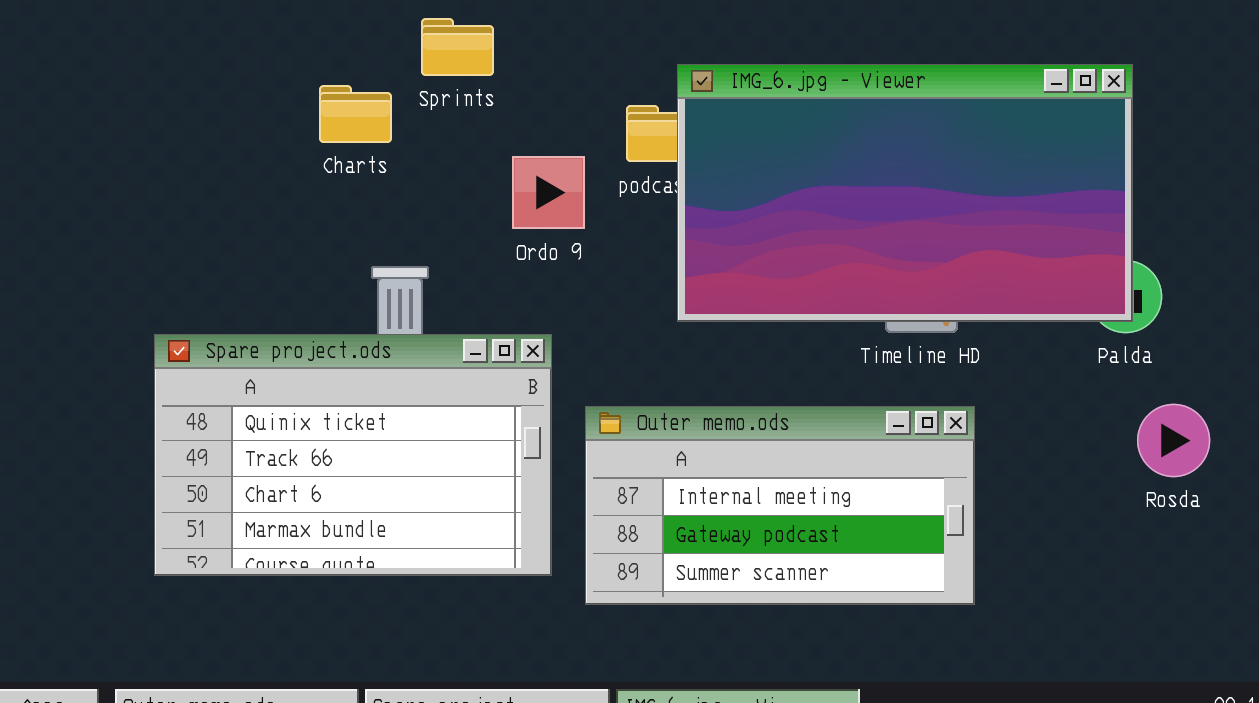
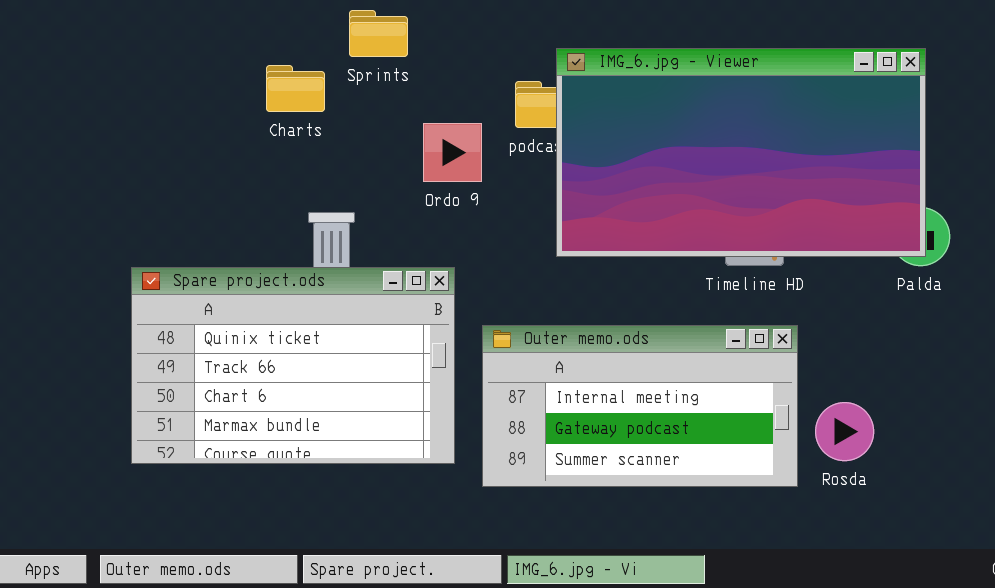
Rosda: [1137,404,1210,477] -> [815,402,874,461], moved

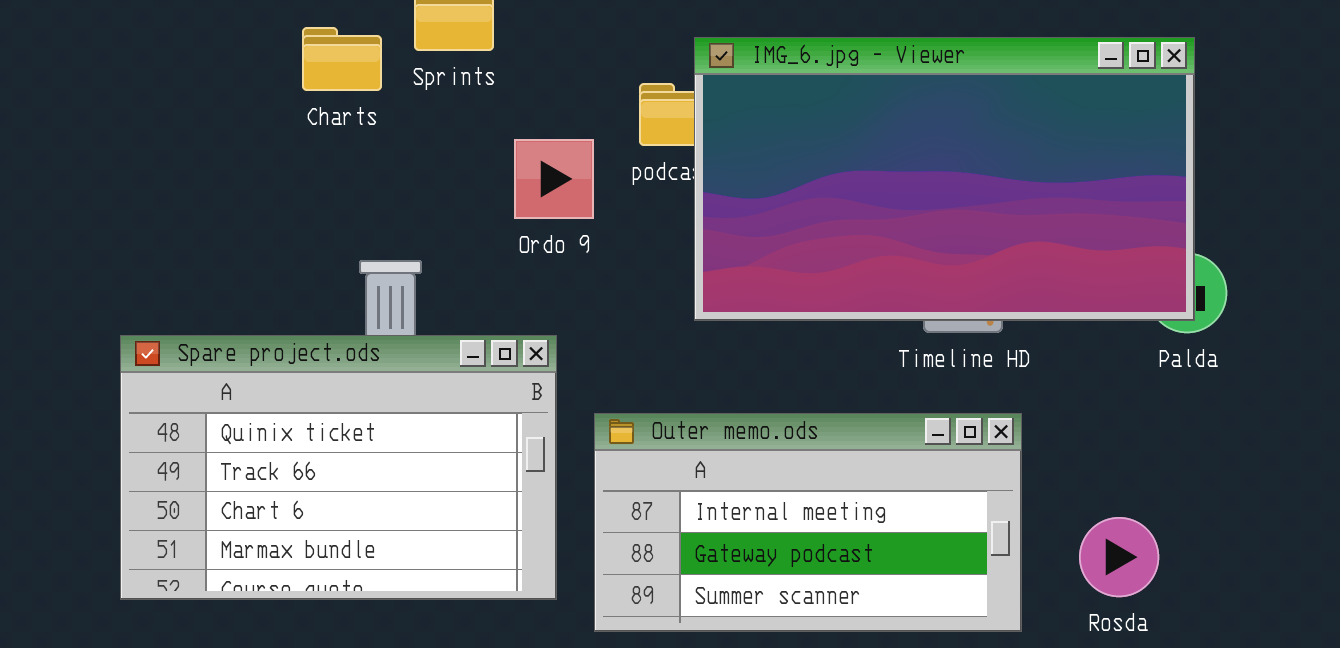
Charts: [266,65,325,112] -> [302,27,382,91], moved
Rosda: [815,402,874,461] -> [1079,517,1159,597], moved

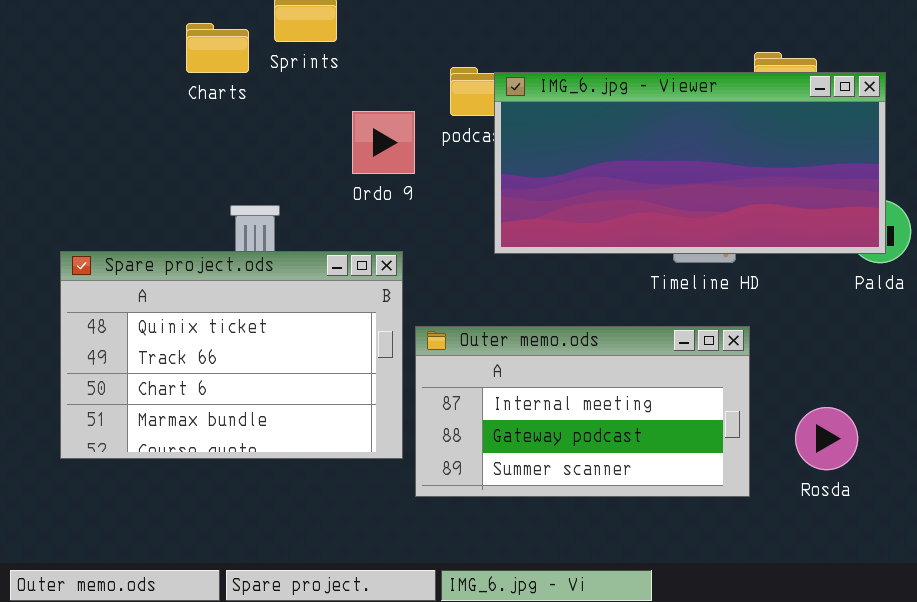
IMG_6.jpg - Viewer: [694,37,1195,321] -> [494,72,886,254], resized
Spare project.ods: [120,335,557,600] -> [60,251,403,459], moved

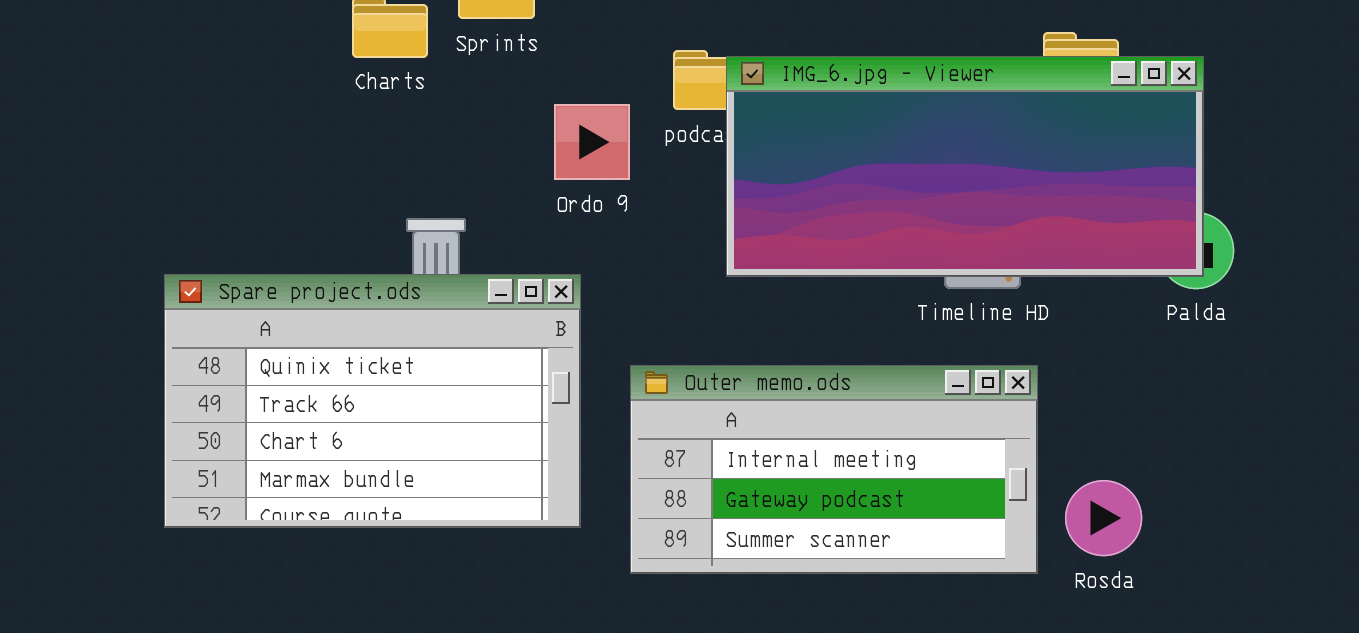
Spare project.ods: [60,251,403,459] -> [164,274,581,528], moved
Rosda: [795,407,858,470] -> [1065,480,1142,556], moved

